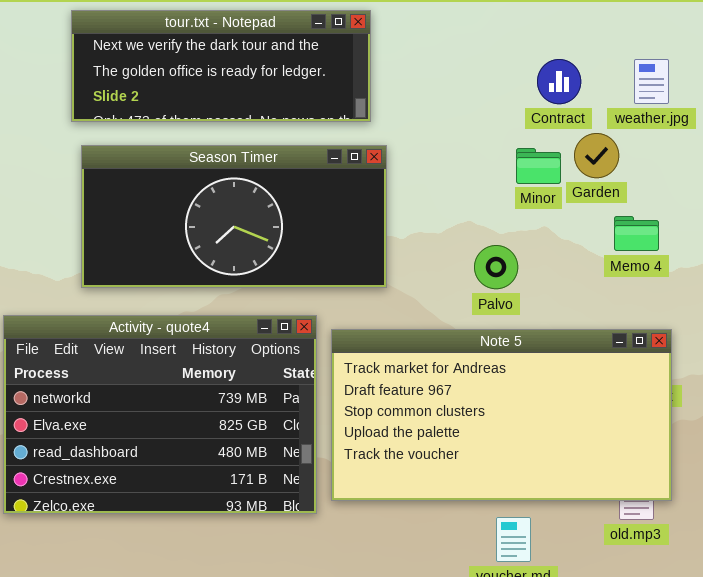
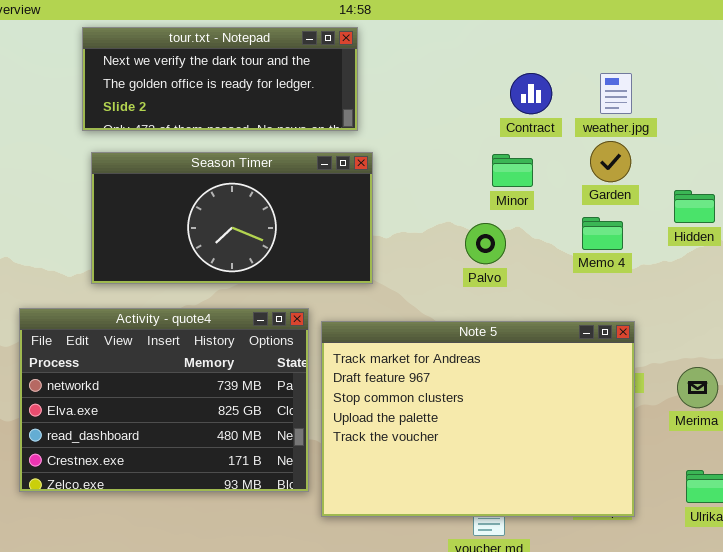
Garden: [574,133,619,178] -> [590,141,631,182], moved
Palvo: [474,245,518,289] -> [465,223,506,264], moved
Note 5: [331,329,672,501] -> [321,321,635,517], resized

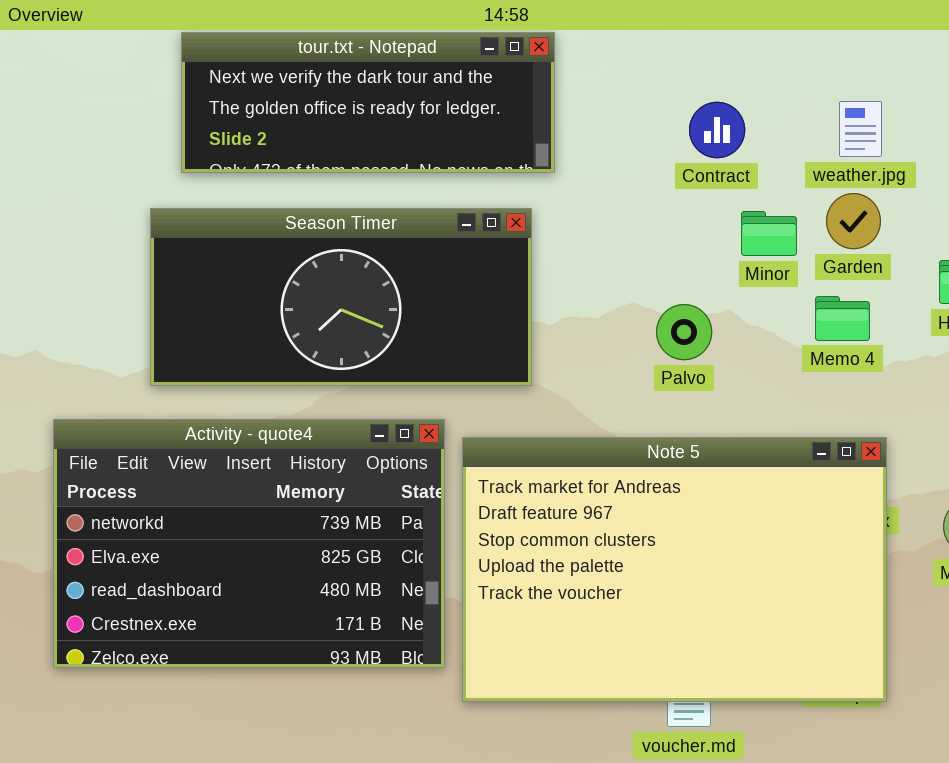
tour.txt - Notepad: [82,27,358,131] -> [181,32,555,173], moved
Contract: [510,73,552,114] -> [689,102,745,158], moved
Minor: [492,154,533,187] -> [741,211,797,256], moved

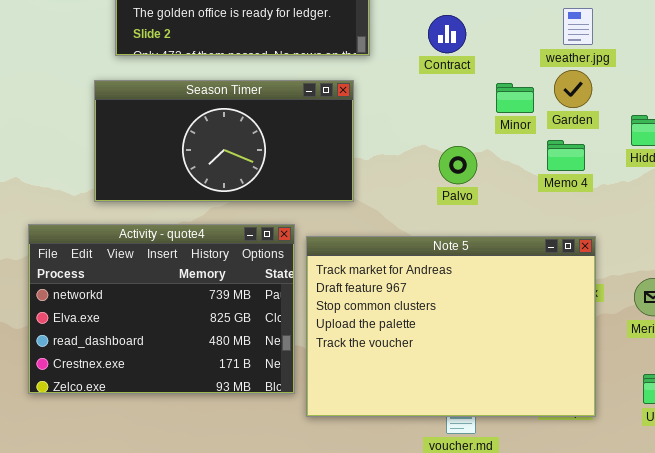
Contract: [689,102,745,158] -> [428,15,466,53], moved

